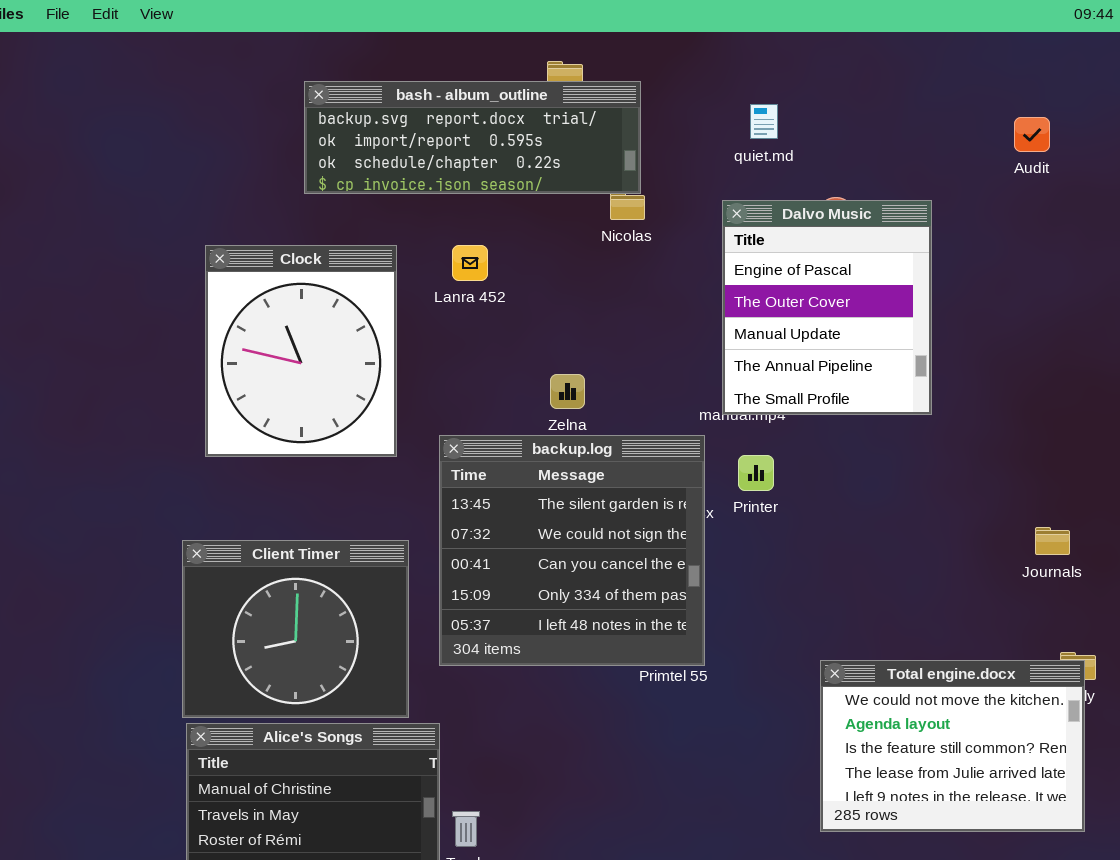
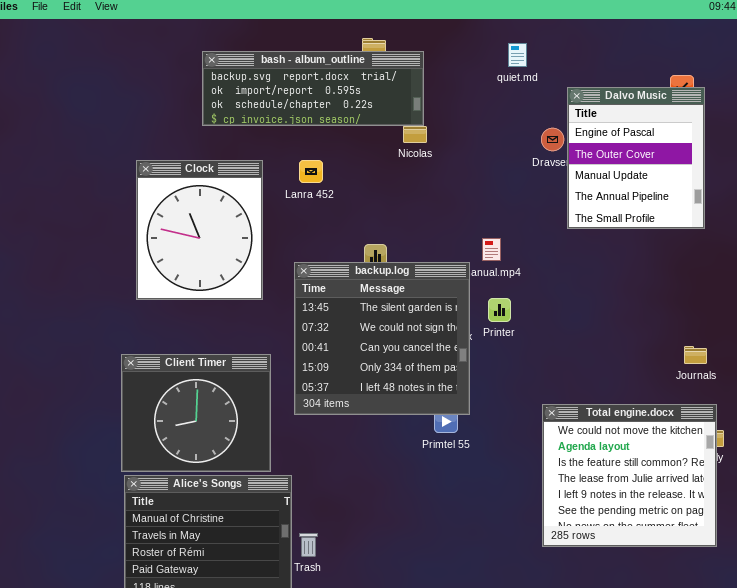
quiet.md: [750,104,778,139] -> [508,43,527,67], moved
Dalvo Music: [722,200,932,415] -> [567,87,705,229], moved
backup.log: [439,435,705,666] -> [294,262,470,415], moved
Total engine.docx: [820,660,1085,832] -> [542,404,717,547], resized

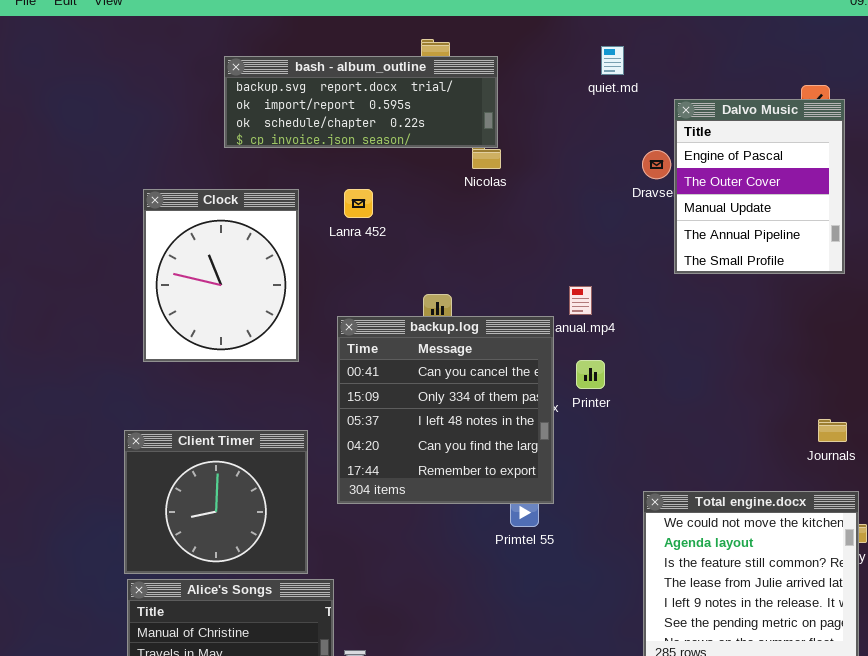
backup.log: [294,262,470,415] -> [337,316,554,504], scrolled down 2 rows

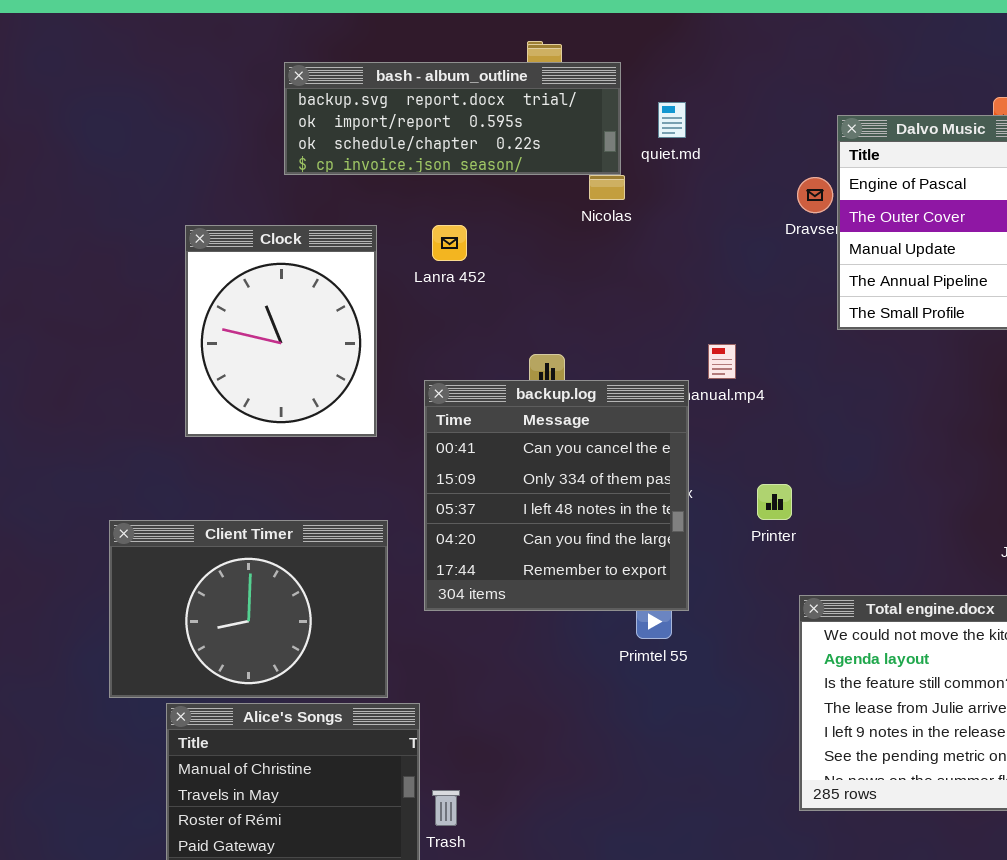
quiet.md: [601,46,624,75] -> [658,102,686,138], moved
Printer: [576,360,605,389] -> [757,484,792,520], moved
Client Timer: [124,430,308,574] -> [109,520,388,698], resized

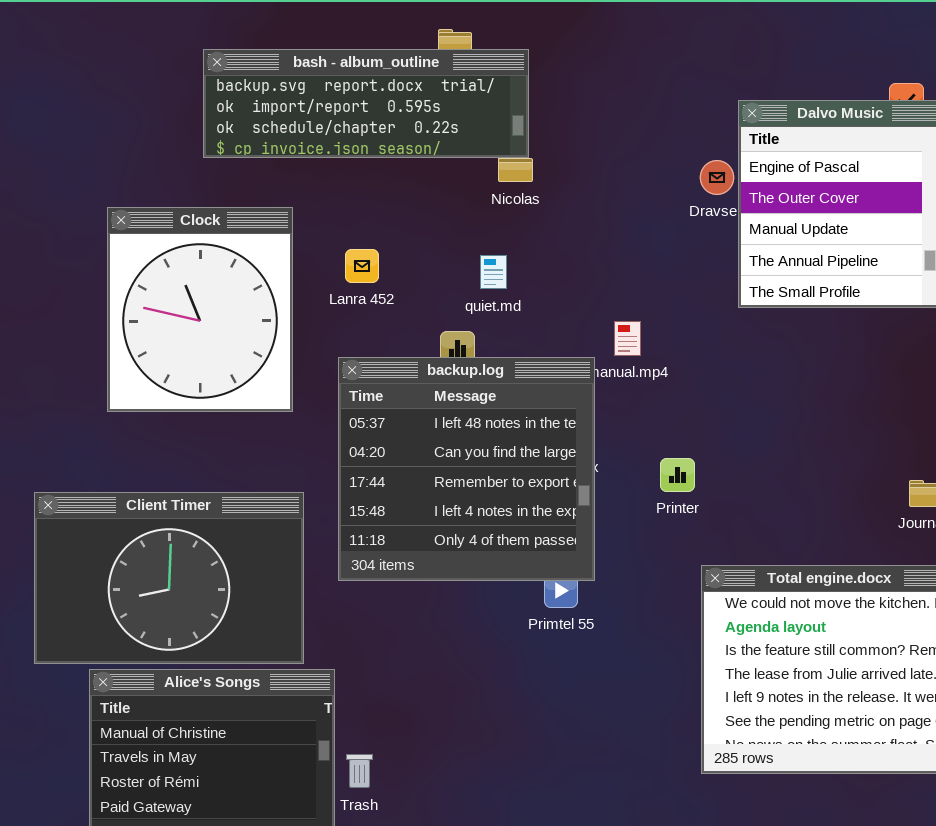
quiet.md: [658,102,686,138] -> [480,255,507,289], moved
Lanra 452: [432,225,467,261] -> [345,249,379,283], moved
backup.log: [424,380,689,611] -> [338,357,595,581], scrolled down 2 rows

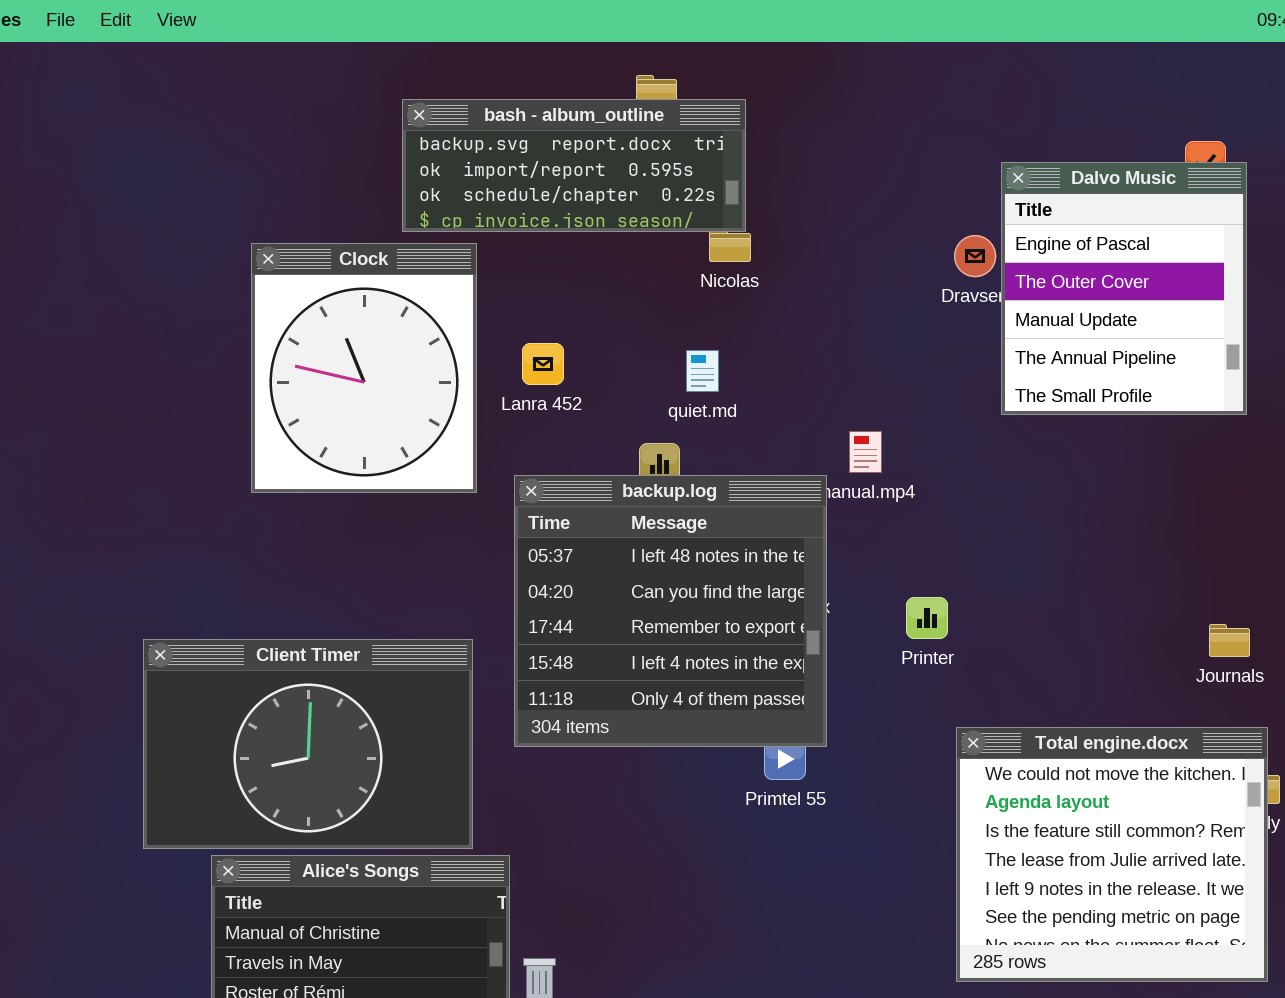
bash - album_outline: [203,49,529,158] -> [402,99,746,232], resized
Clock: [107,207,293,412] -> [251,243,477,493], moved

